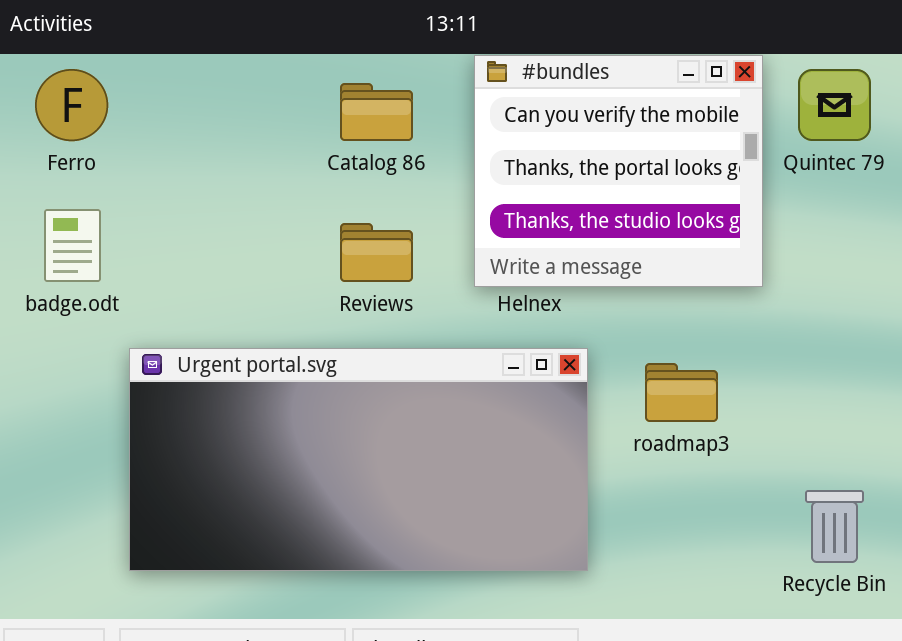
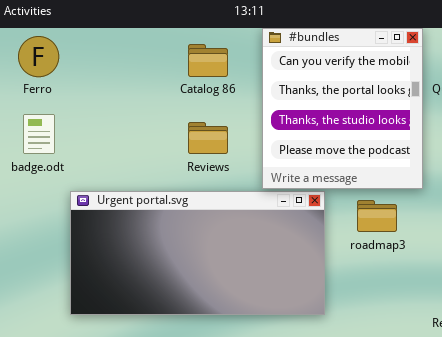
#bundles: [474,55,763,287] -> [262,28,423,189], resized

